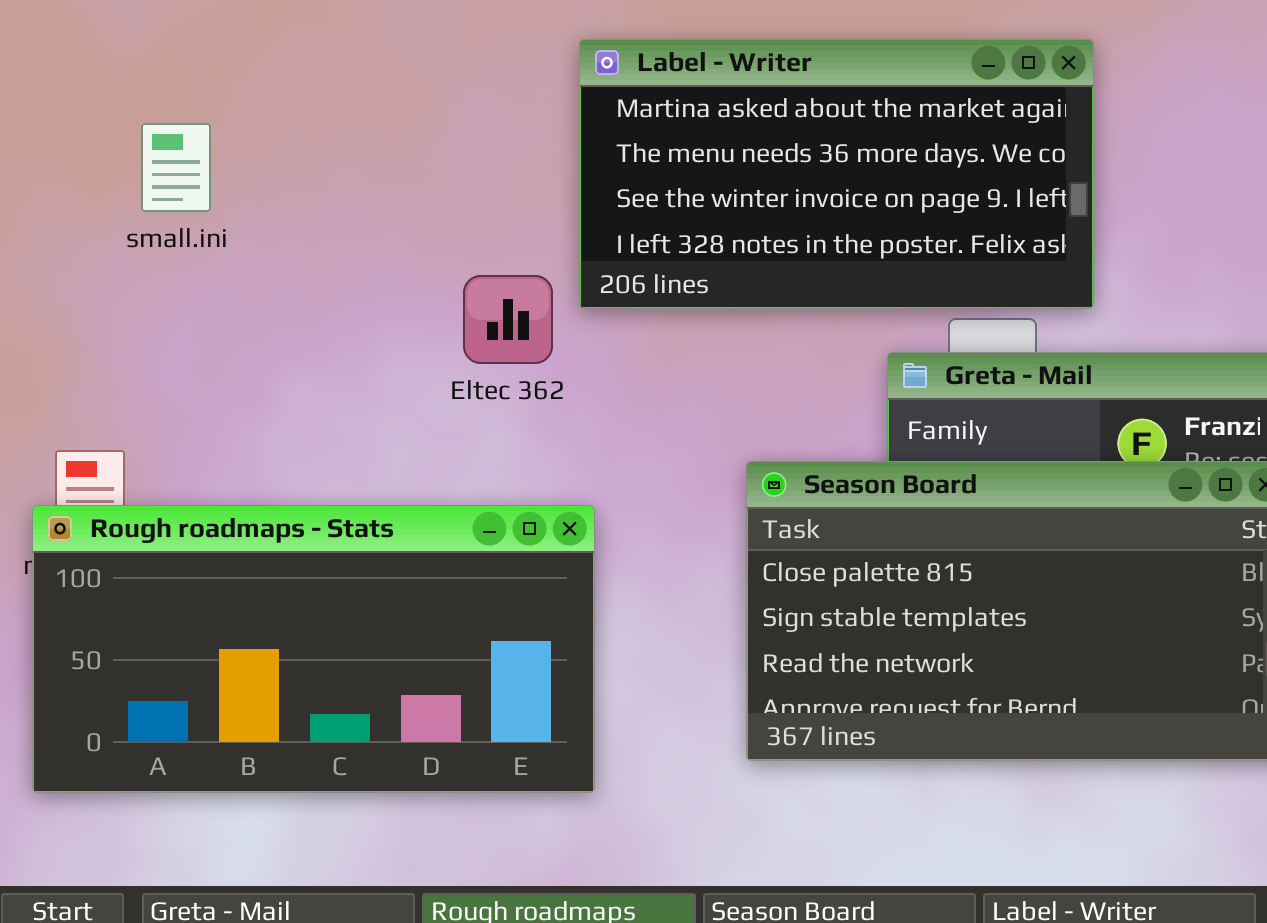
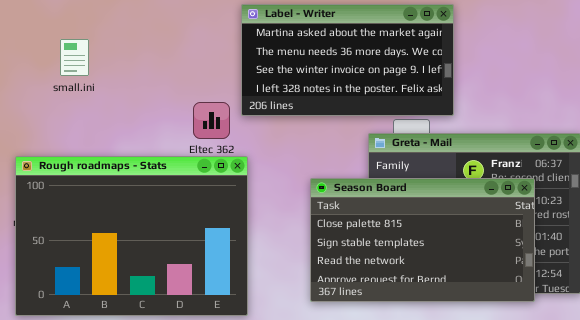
Rough roadmaps - Stats: [32,505,595,793] -> [15,156,248,316], resized

